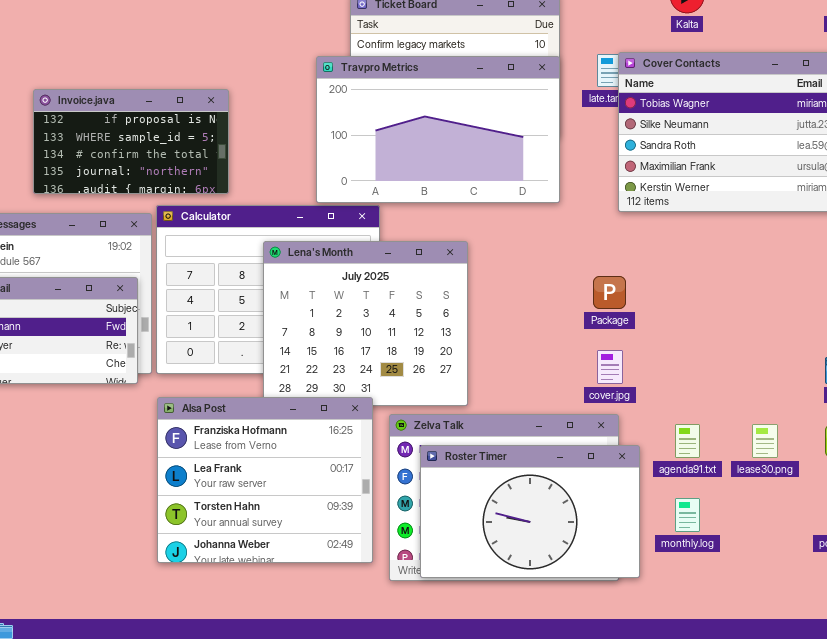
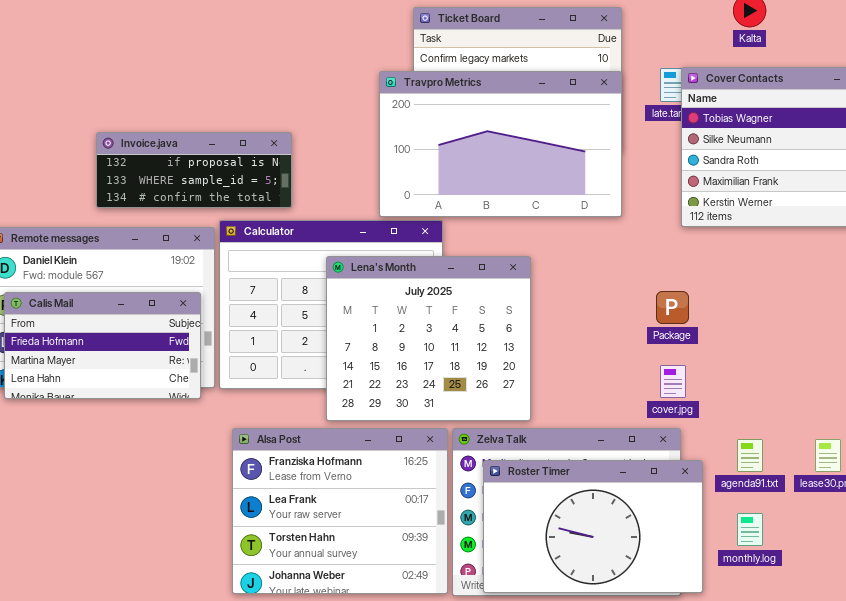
Invoice.java: [33,89,229,194] -> [96,132,292,208], resized
Alsa Post: [157,397,373,563] -> [232,428,448,594], moved

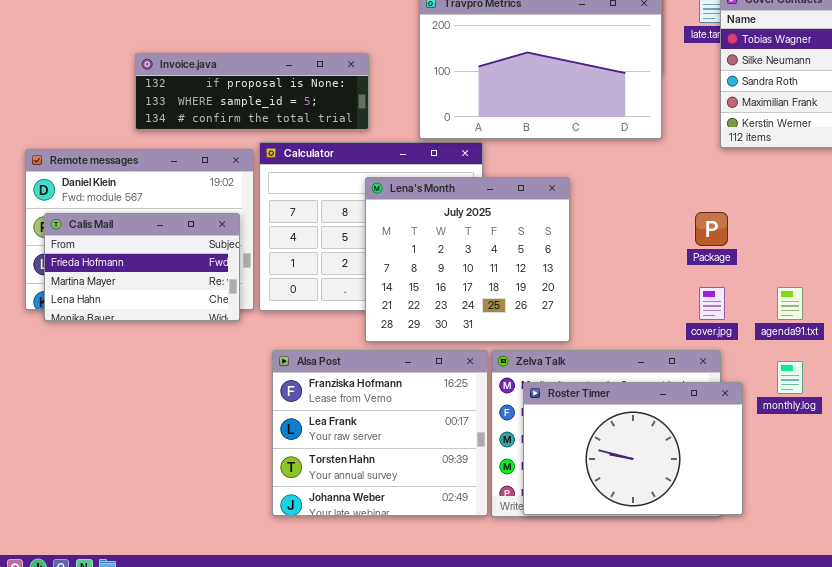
Invoice.java: [96,132,292,208] -> [135,53,369,130], resized
agenda91.txt: [737,439,763,472] -> [777,287,803,320], moved
monthly.log: [737,513,763,546] -> [777,361,803,394], moved

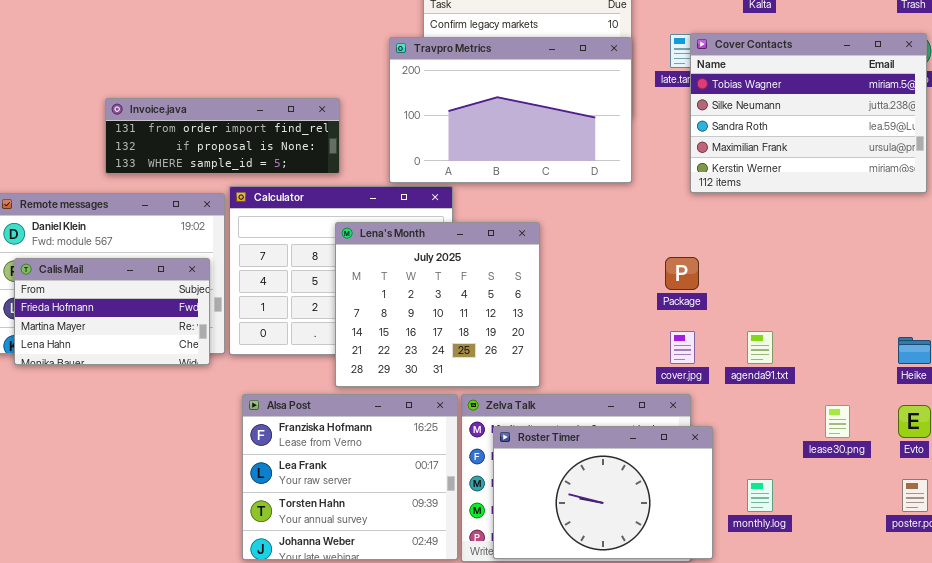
Invoice.java: [135,53,369,130] -> [105,98,340,174], scrolled up 1 row
monthly.log: [777,361,803,394] -> [747,479,773,512], moved

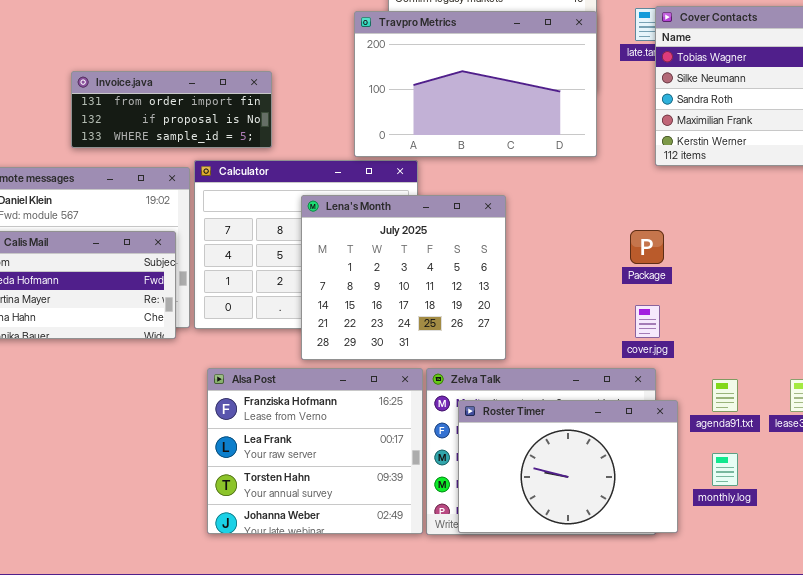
Invoice.java: [105,98,340,174] -> [71,71,272,148], resized
agenda91.txt: [747,331,773,364] -> [712,379,738,412], moved

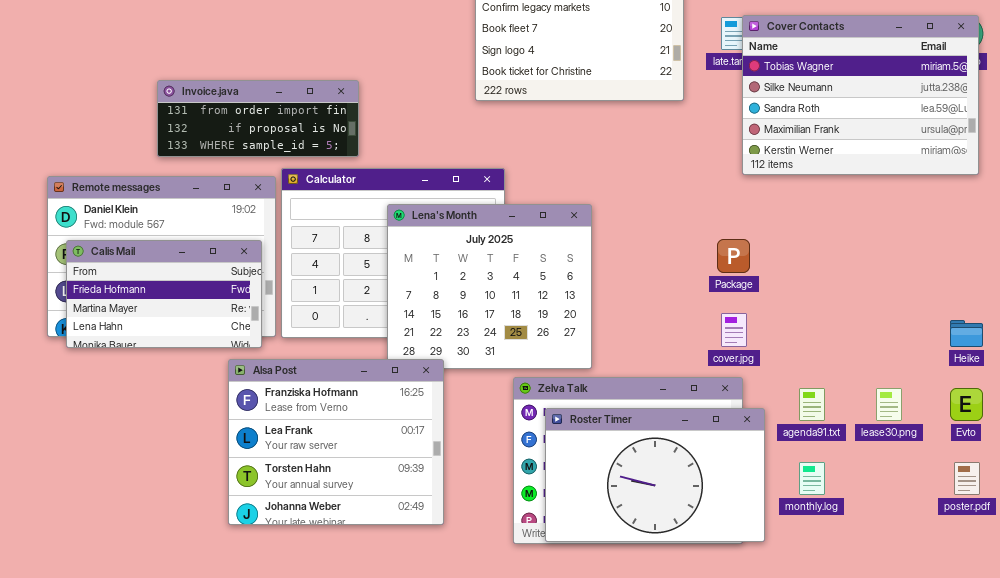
Travpro Metrics: [354,11,597,157] -> none, closed
Alsa Post: [207,368,423,534] -> [228,359,444,525], moved

